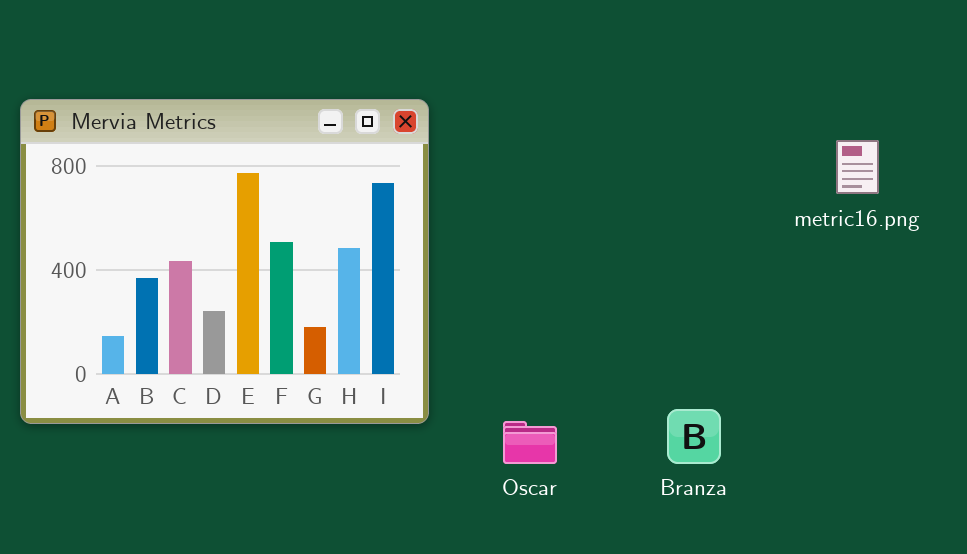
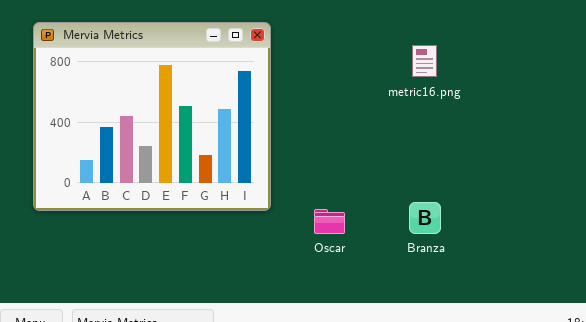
metric16.png: [836,140,879,194] -> [412,45,437,77], moved

